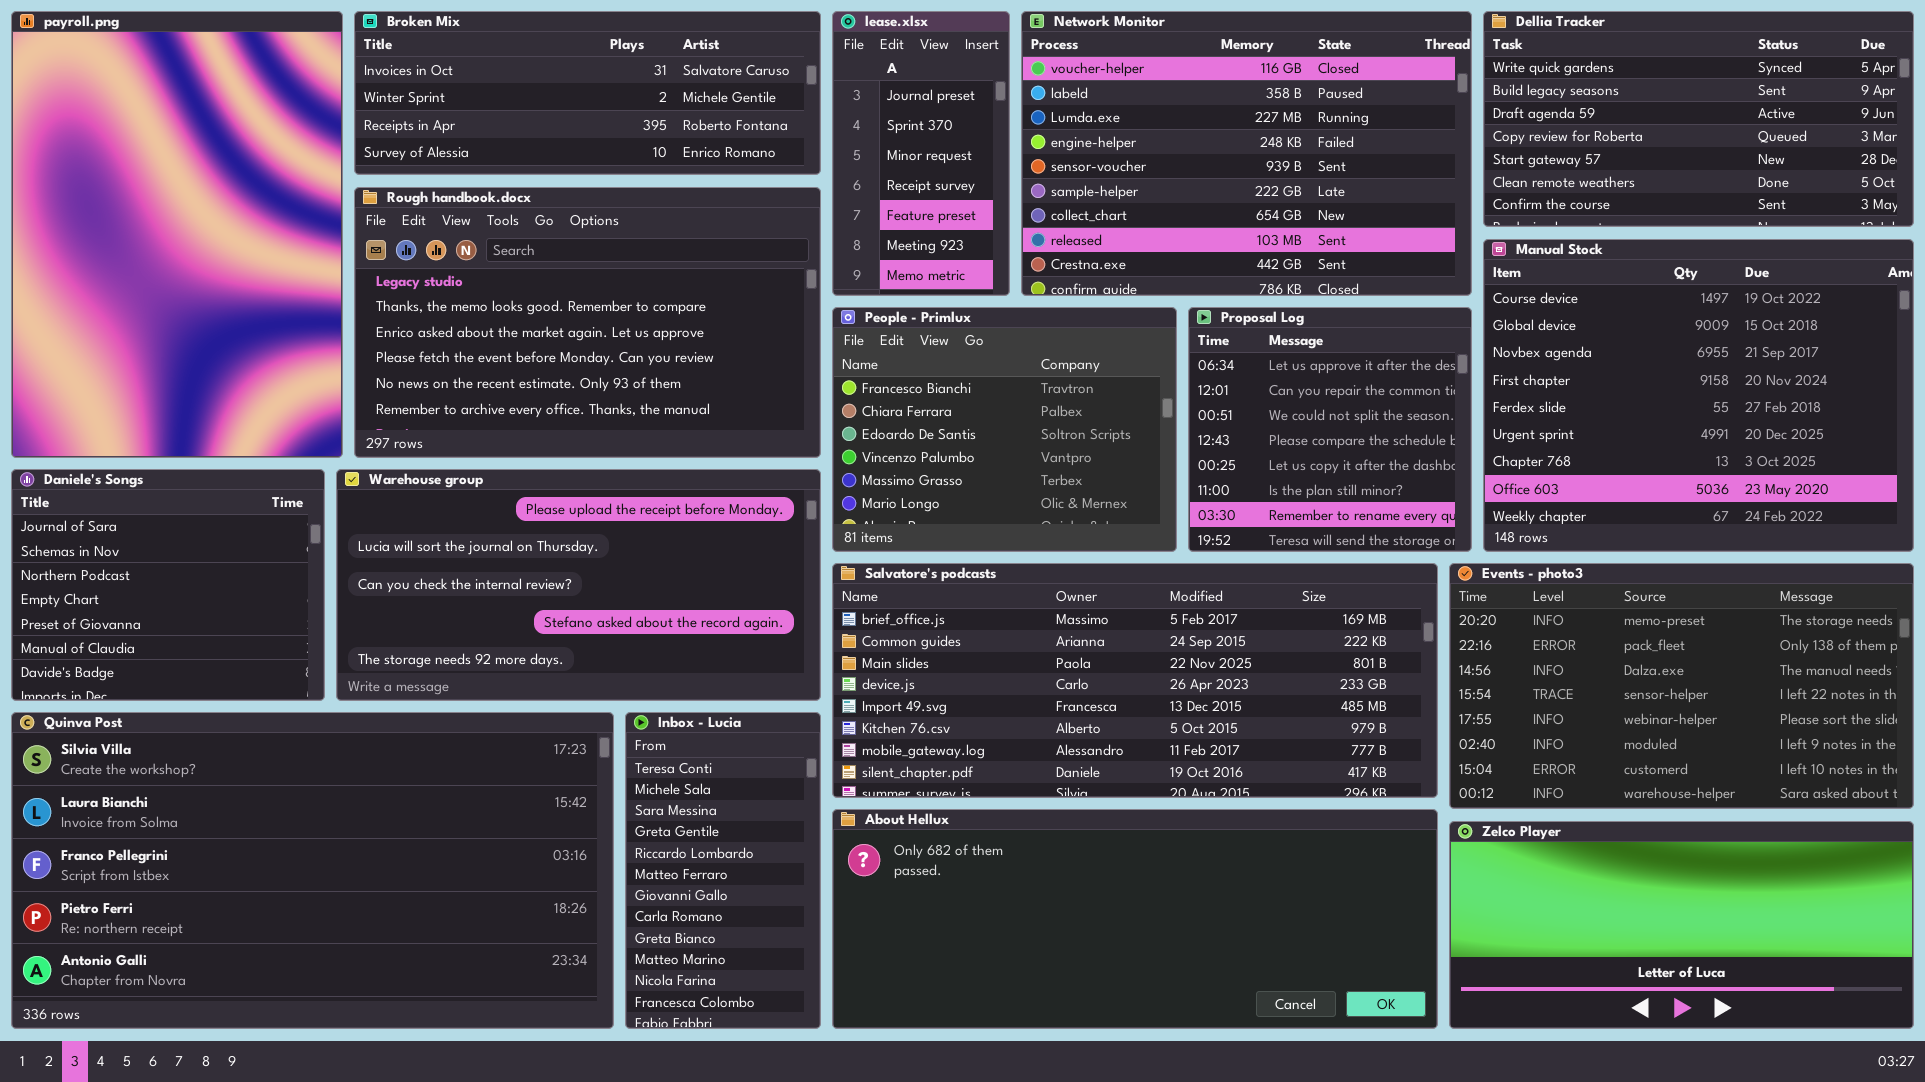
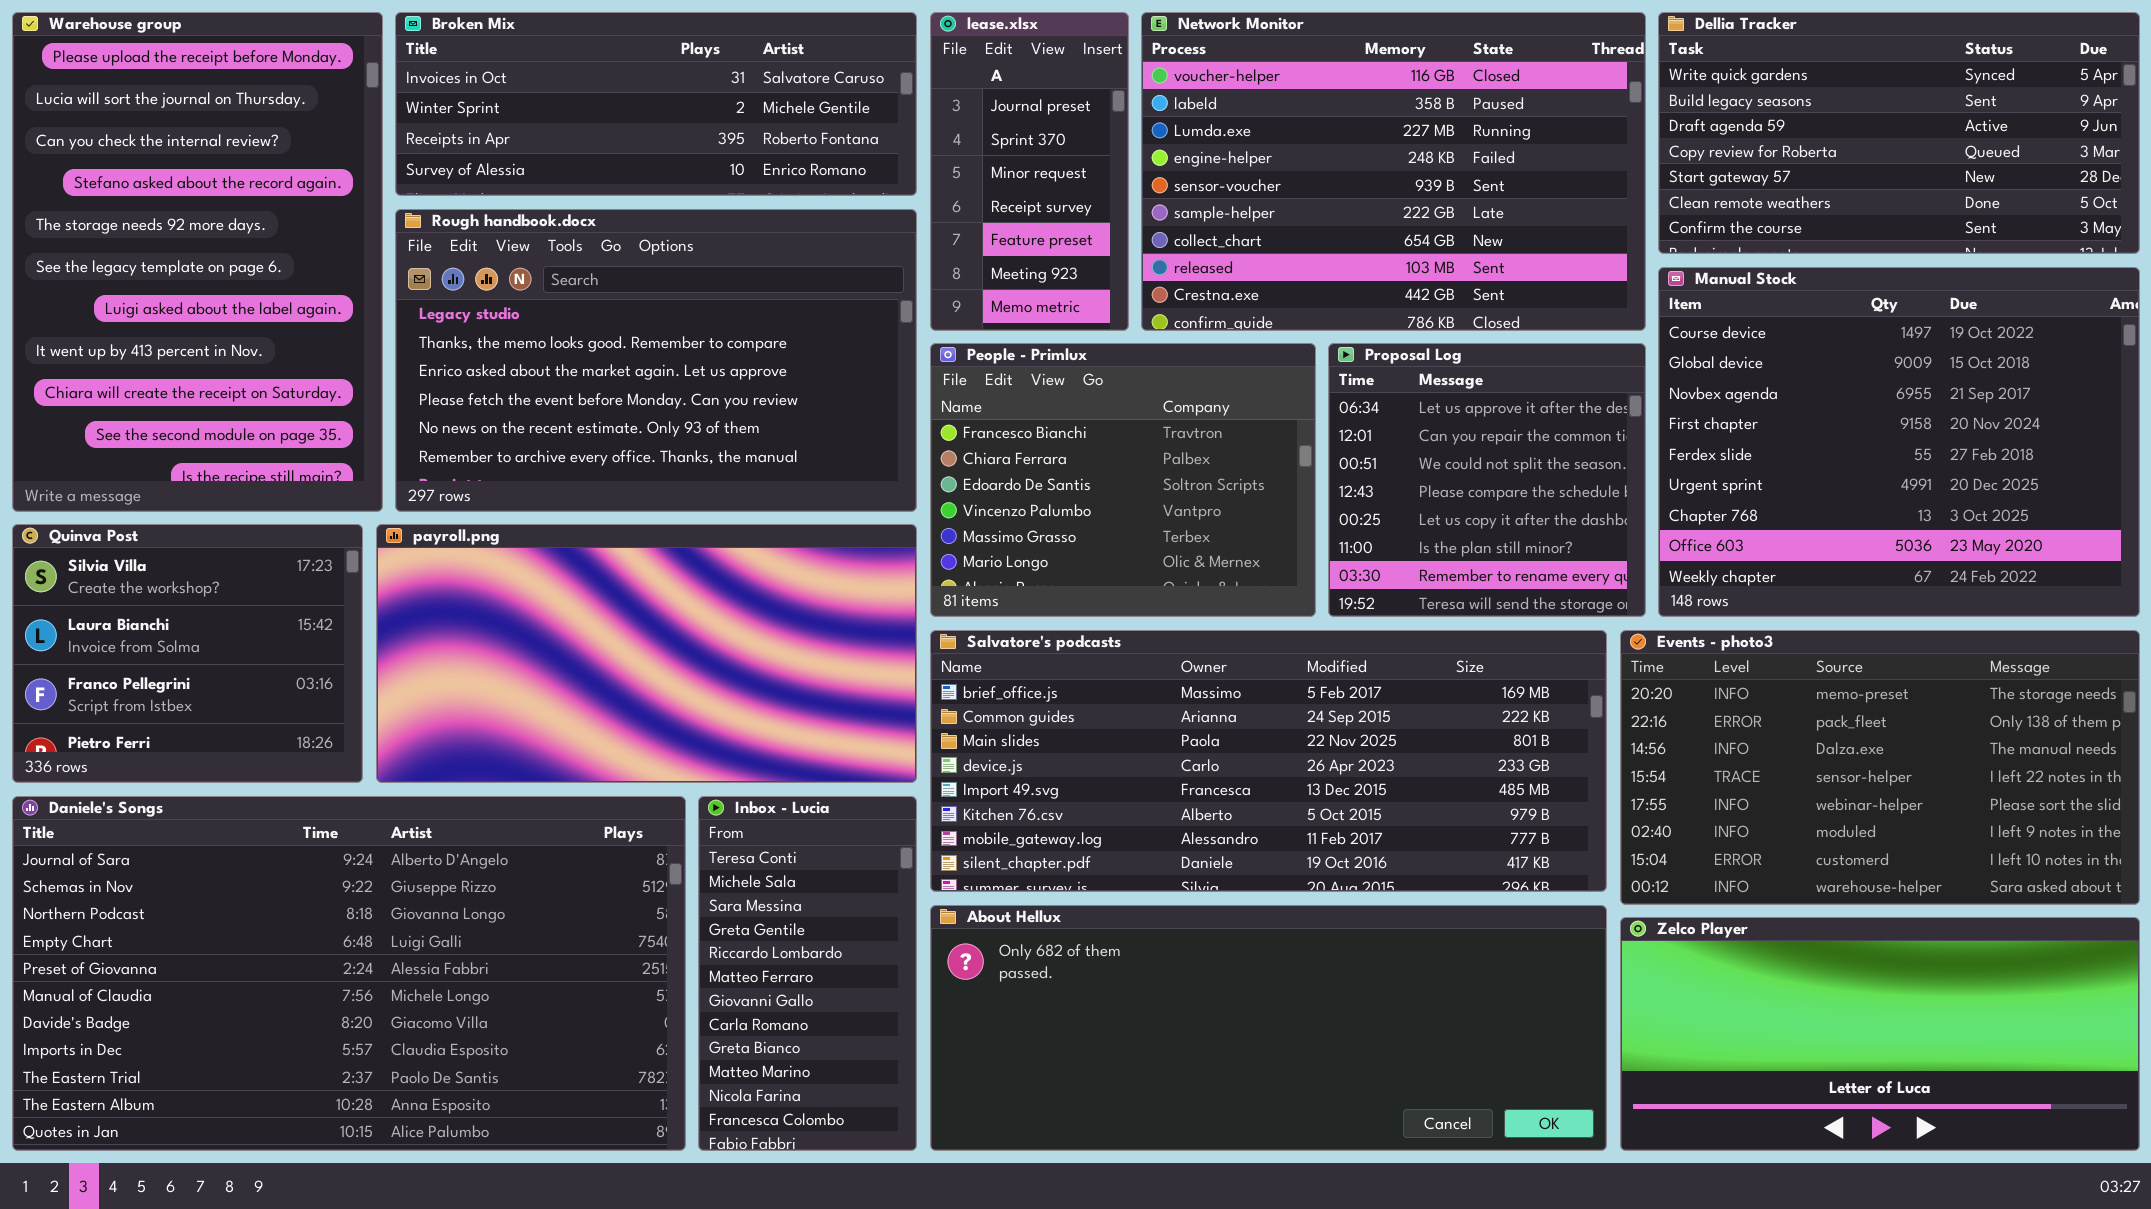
payroll.png: [11,11,343,458] -> [376,524,917,783], moved, resized
Daniele's Songs: [11,469,325,701] -> [12,796,686,1151], moved, resized
Warehouse group: [336,469,821,701] -> [12,12,383,512], moved, resized
Quinva Post: [11,712,614,1029] -> [12,524,363,783], moved, resized

